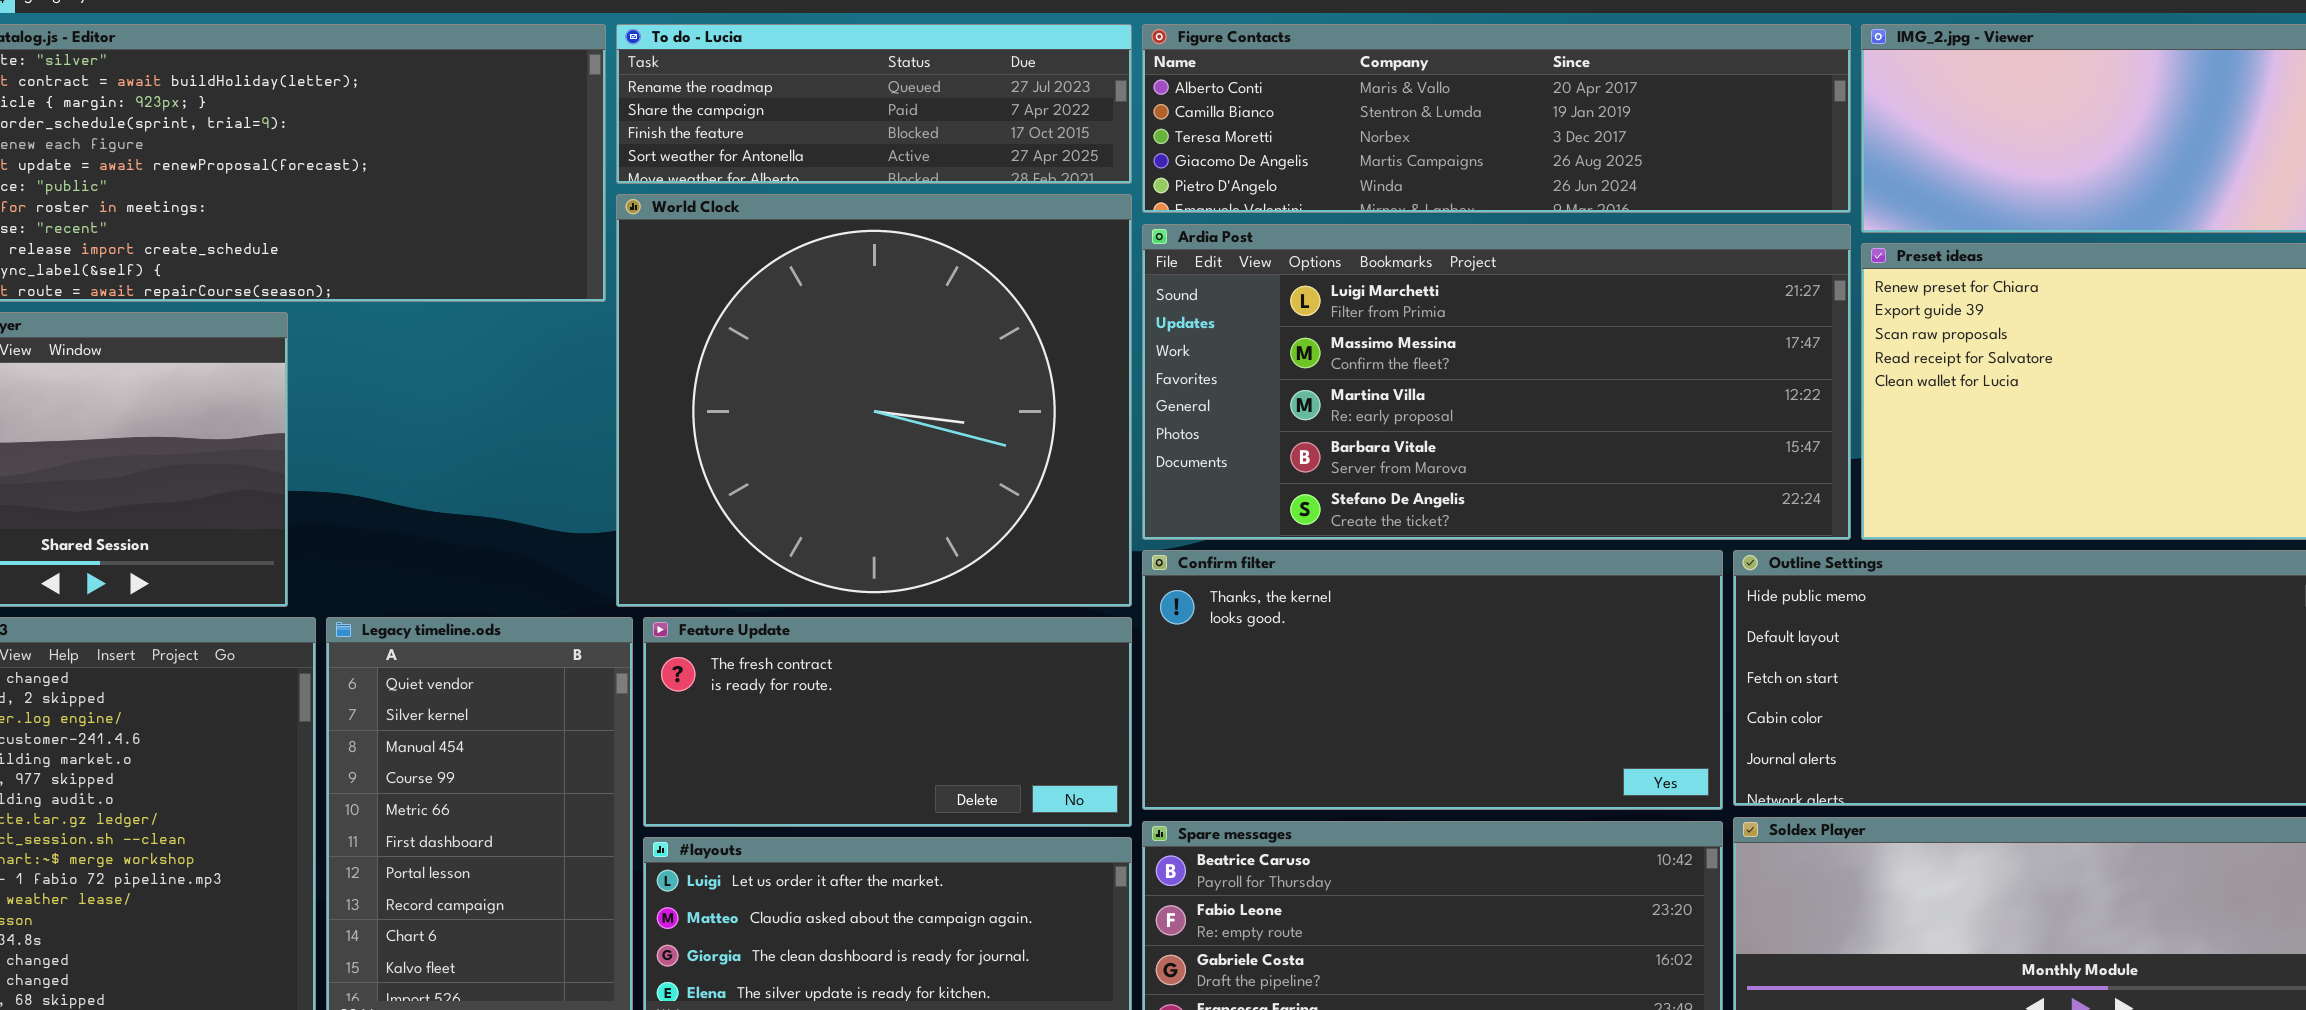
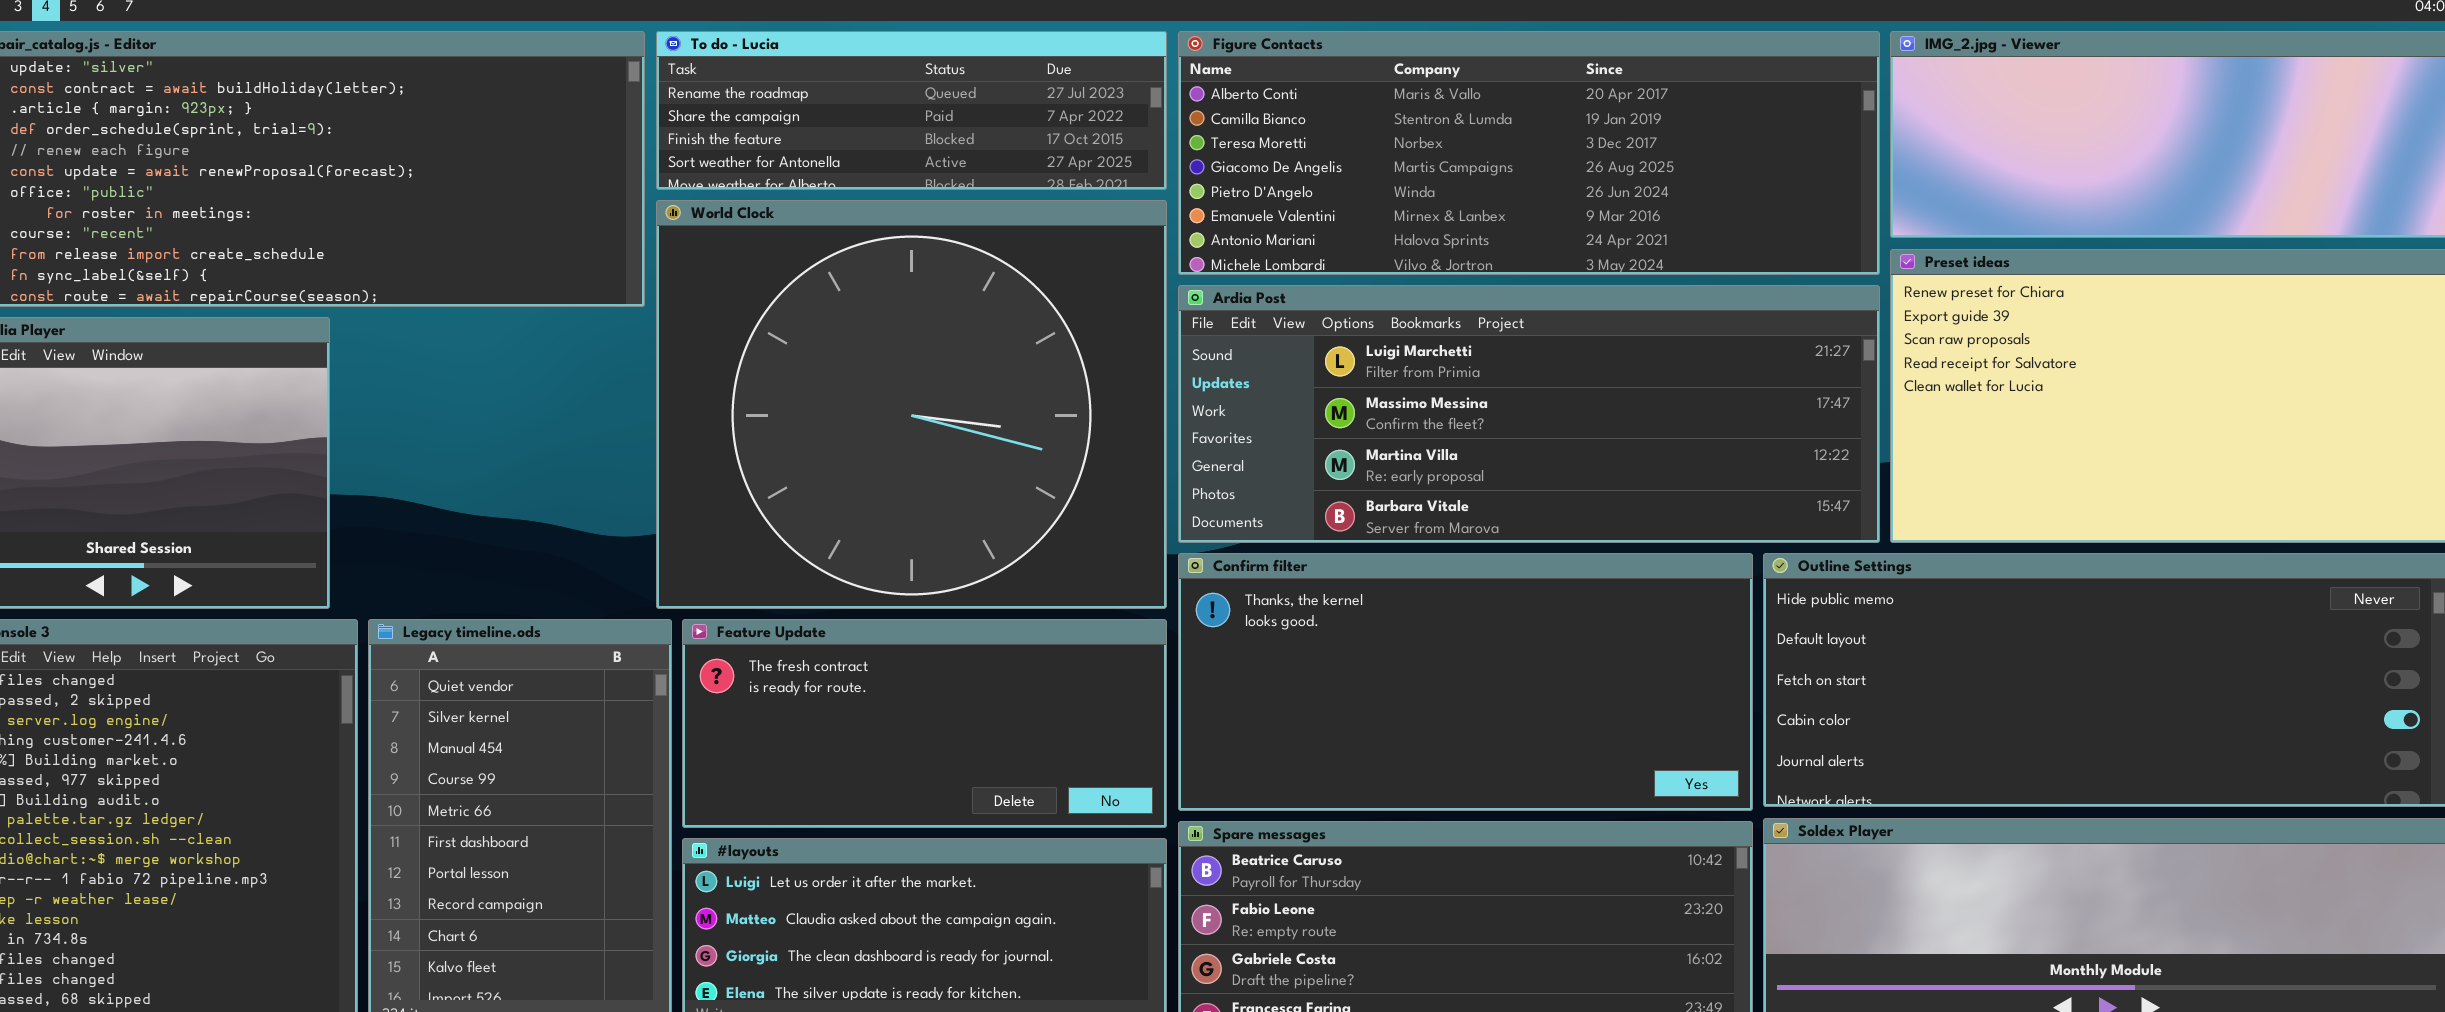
Figure Contacts: [1142,24,1851,213] -> [1178,31,1880,275], resized
Ardia Post: [1142,224,1851,540] -> [1178,285,1880,543], resized

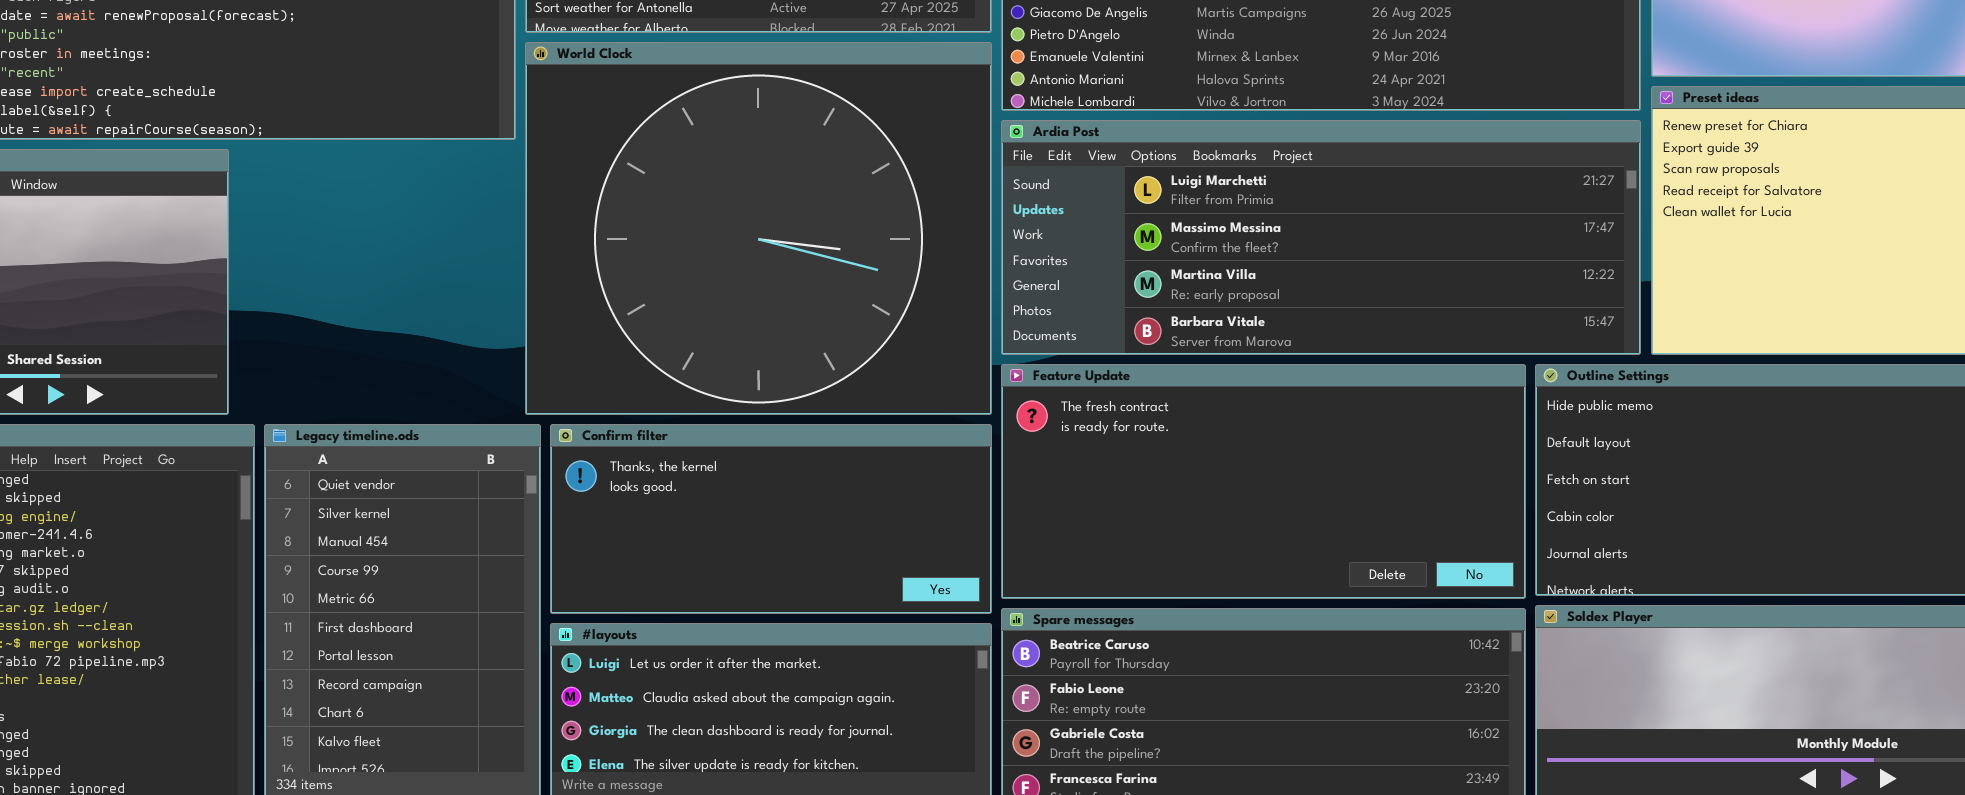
Confirm filter: [1178,553,1753,811] -> [550,424,992,614], moved, resized
Feature Update: [682,619,1167,828] -> [1001,364,1526,599], moved, resized

